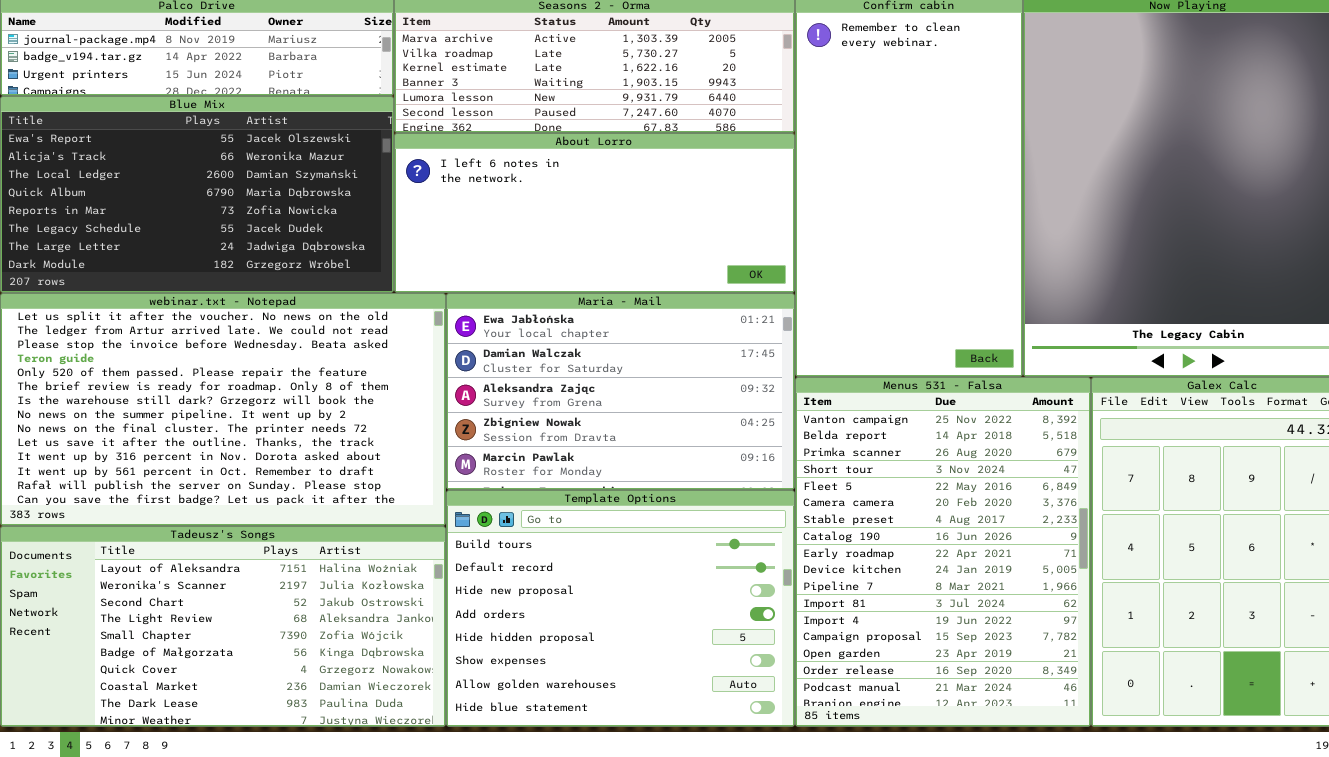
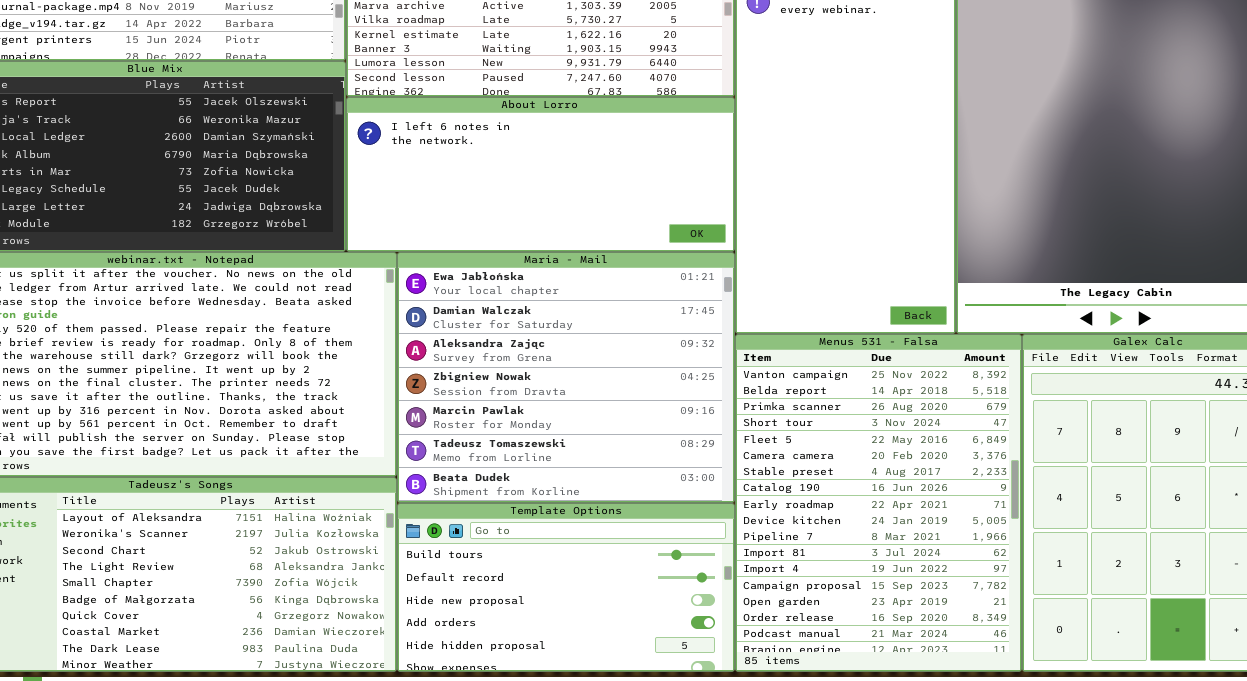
Maria - Mail: [446,293,795,490] -> [397,252,735,503], resized
Template Options: [446,490,795,727] -> [397,503,735,672], resized

